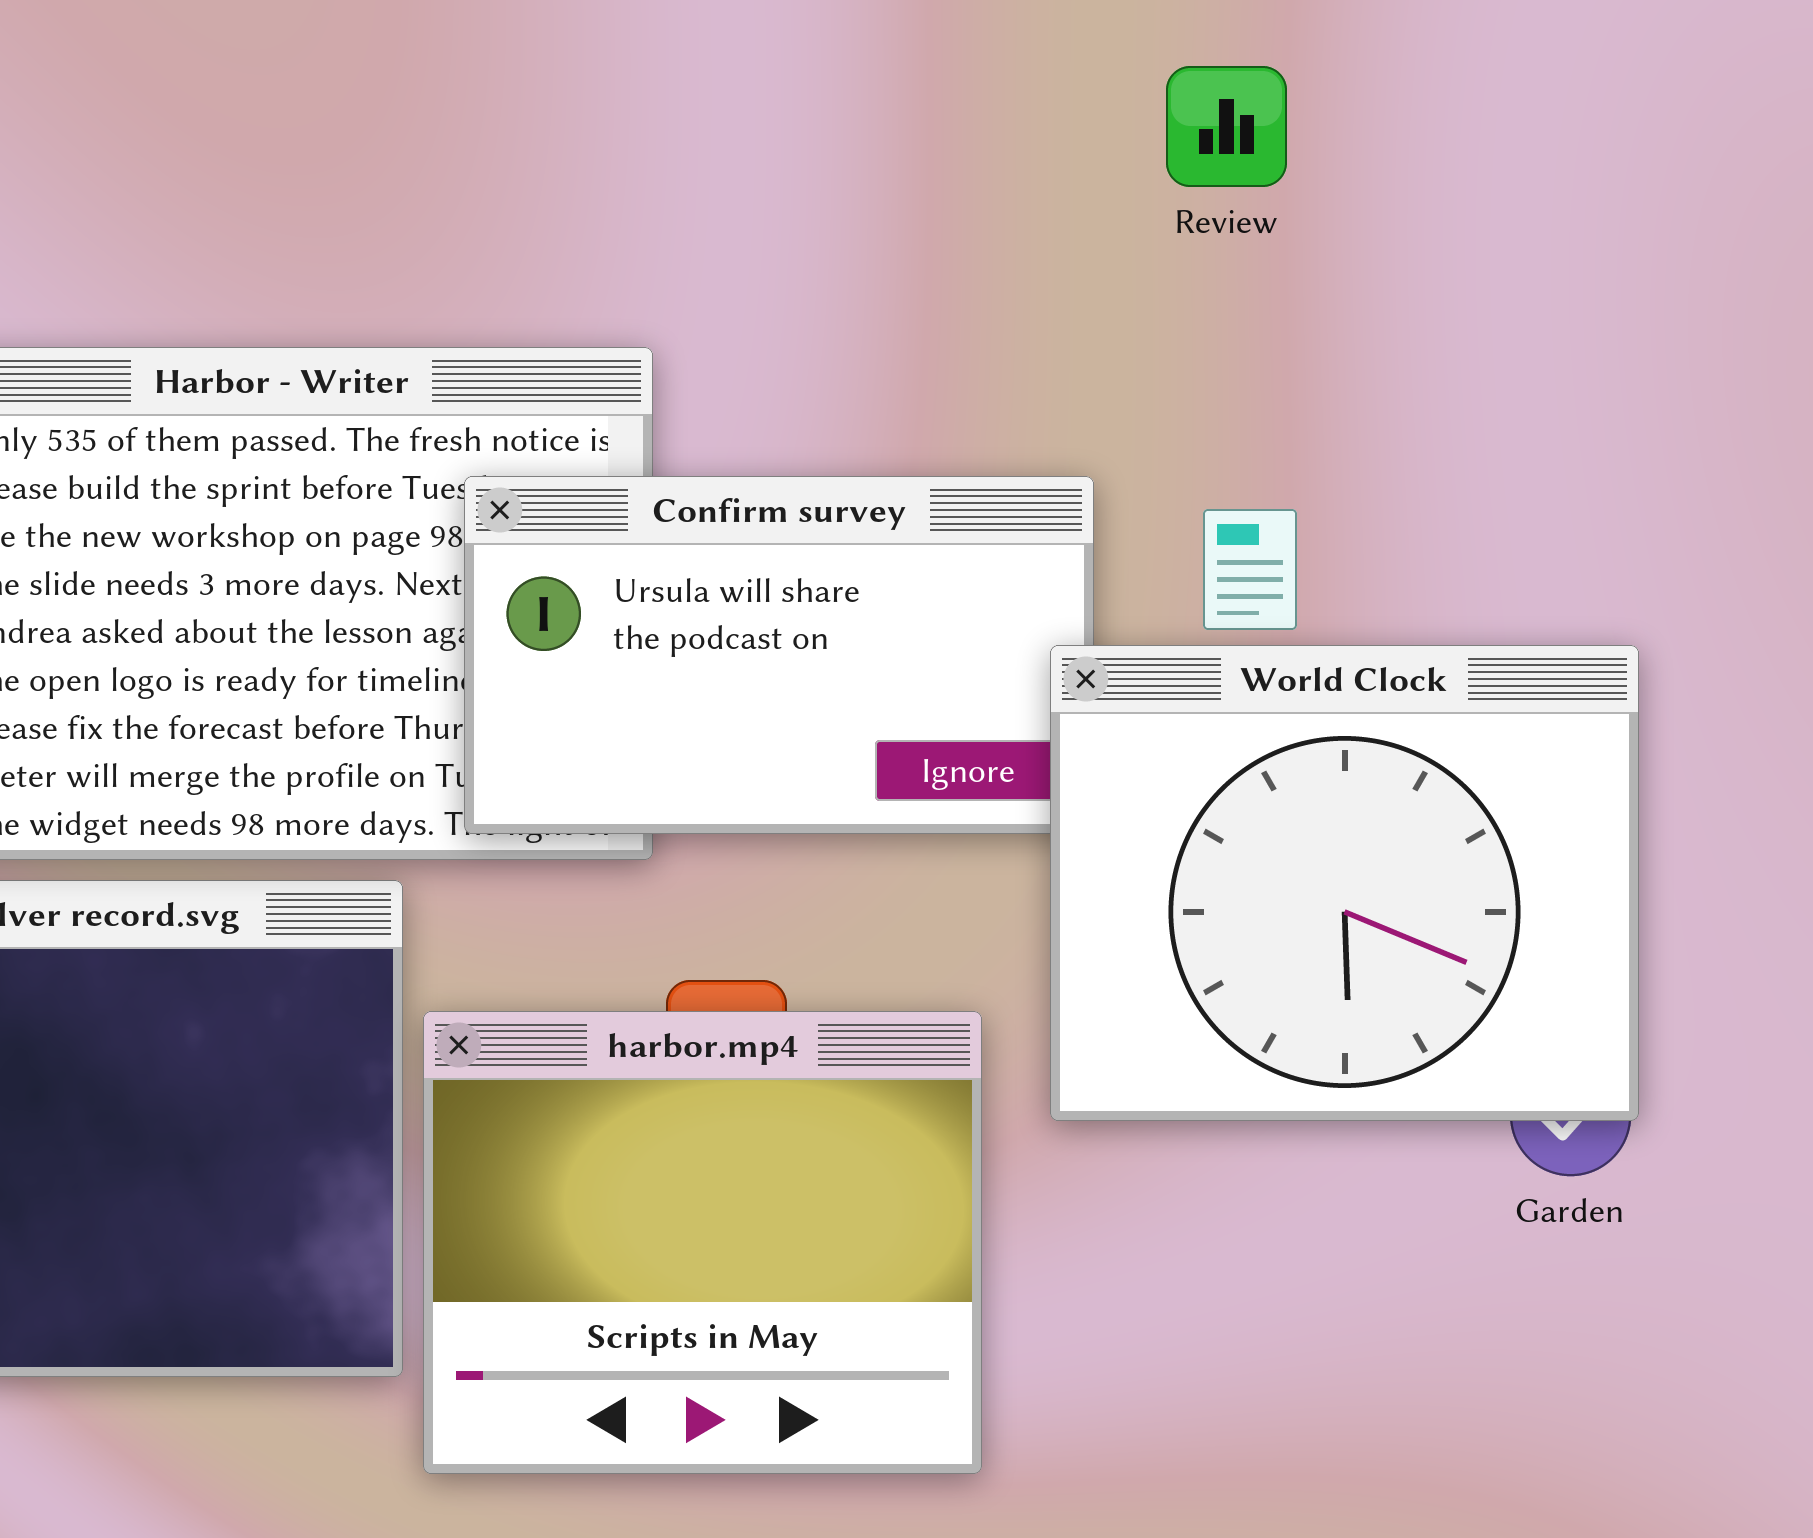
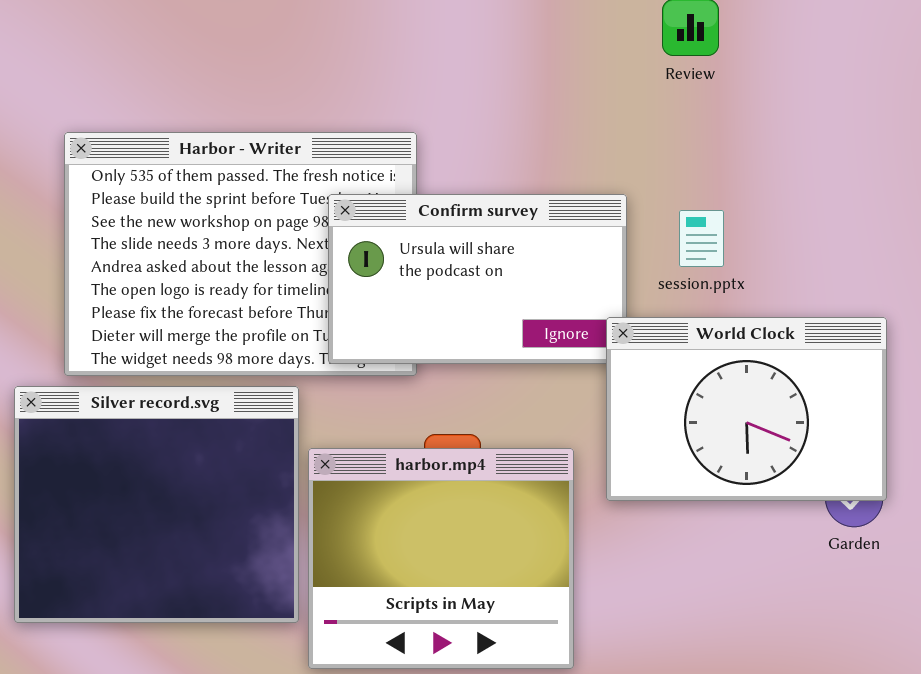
World Clock: [1050,645,1639,1121] -> [606,317,887,501], resized

